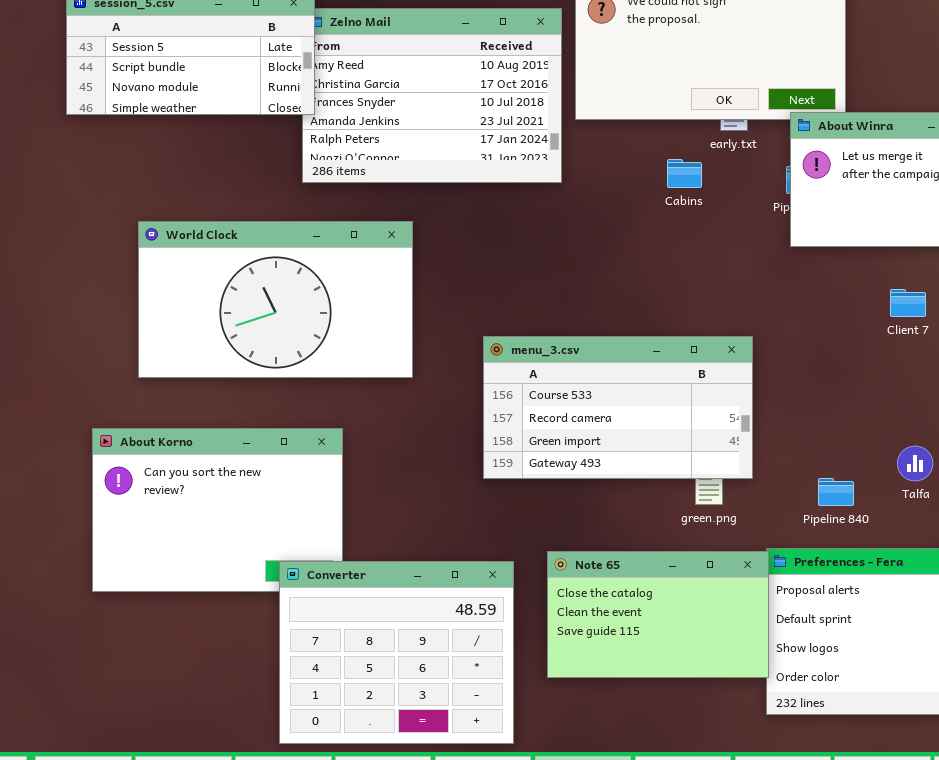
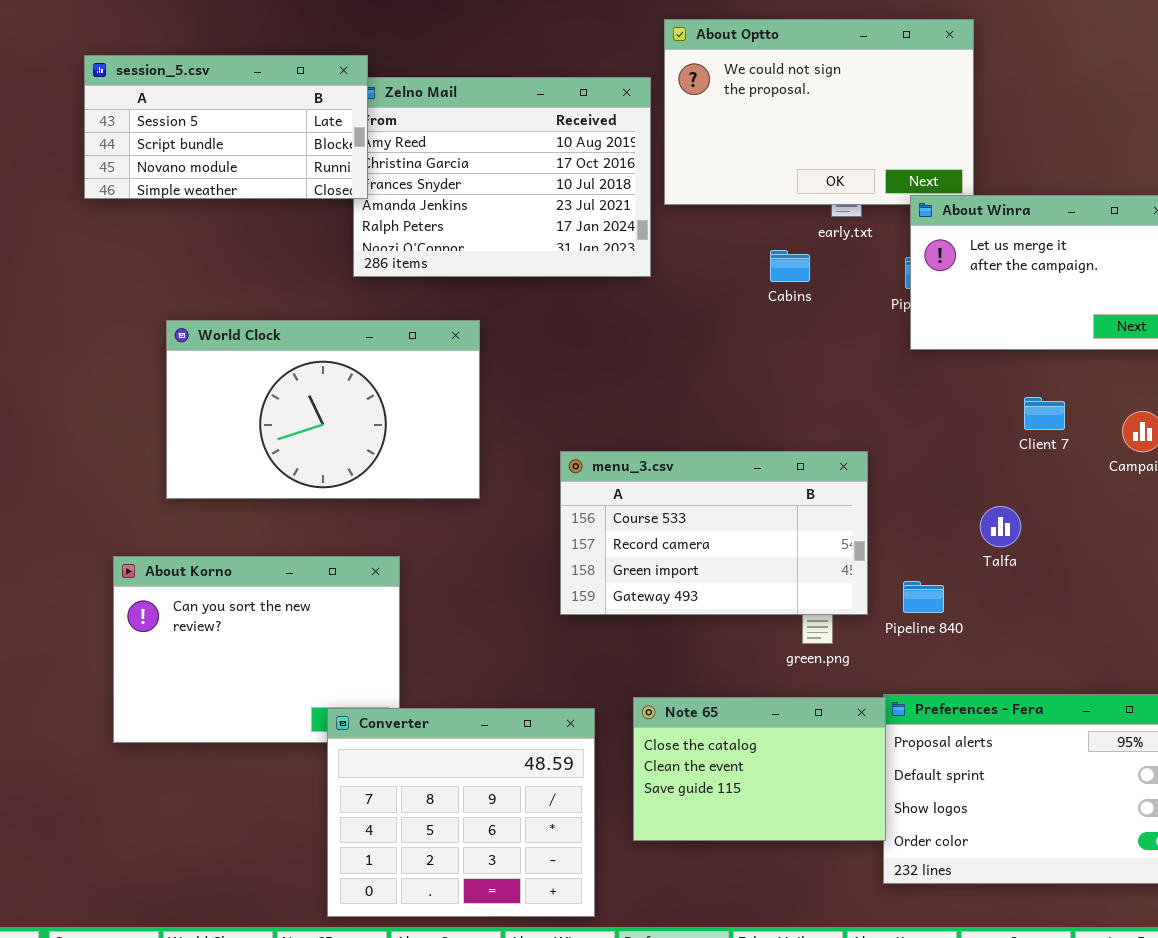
Talfa: [897,446,933,481] -> [980,506,1021,547], moved
Pipeline 840: [818,478,854,506] -> [903,581,944,613], moved

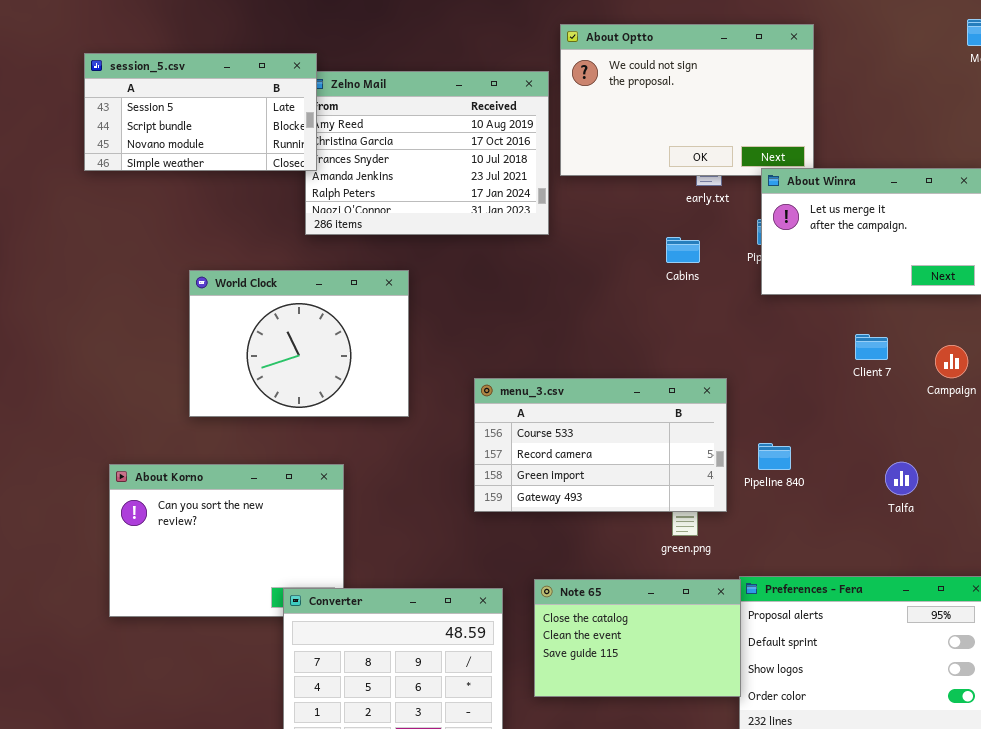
Cabins: [770,250,810,282] -> [666,237,700,263], moved
World Clock: [166,320,480,499] -> [189,270,409,417], resized
Talfa: [980,506,1021,547] -> [885,462,918,495], moved
Pipeline 840: [903,581,944,613] -> [758,443,791,470], moved

